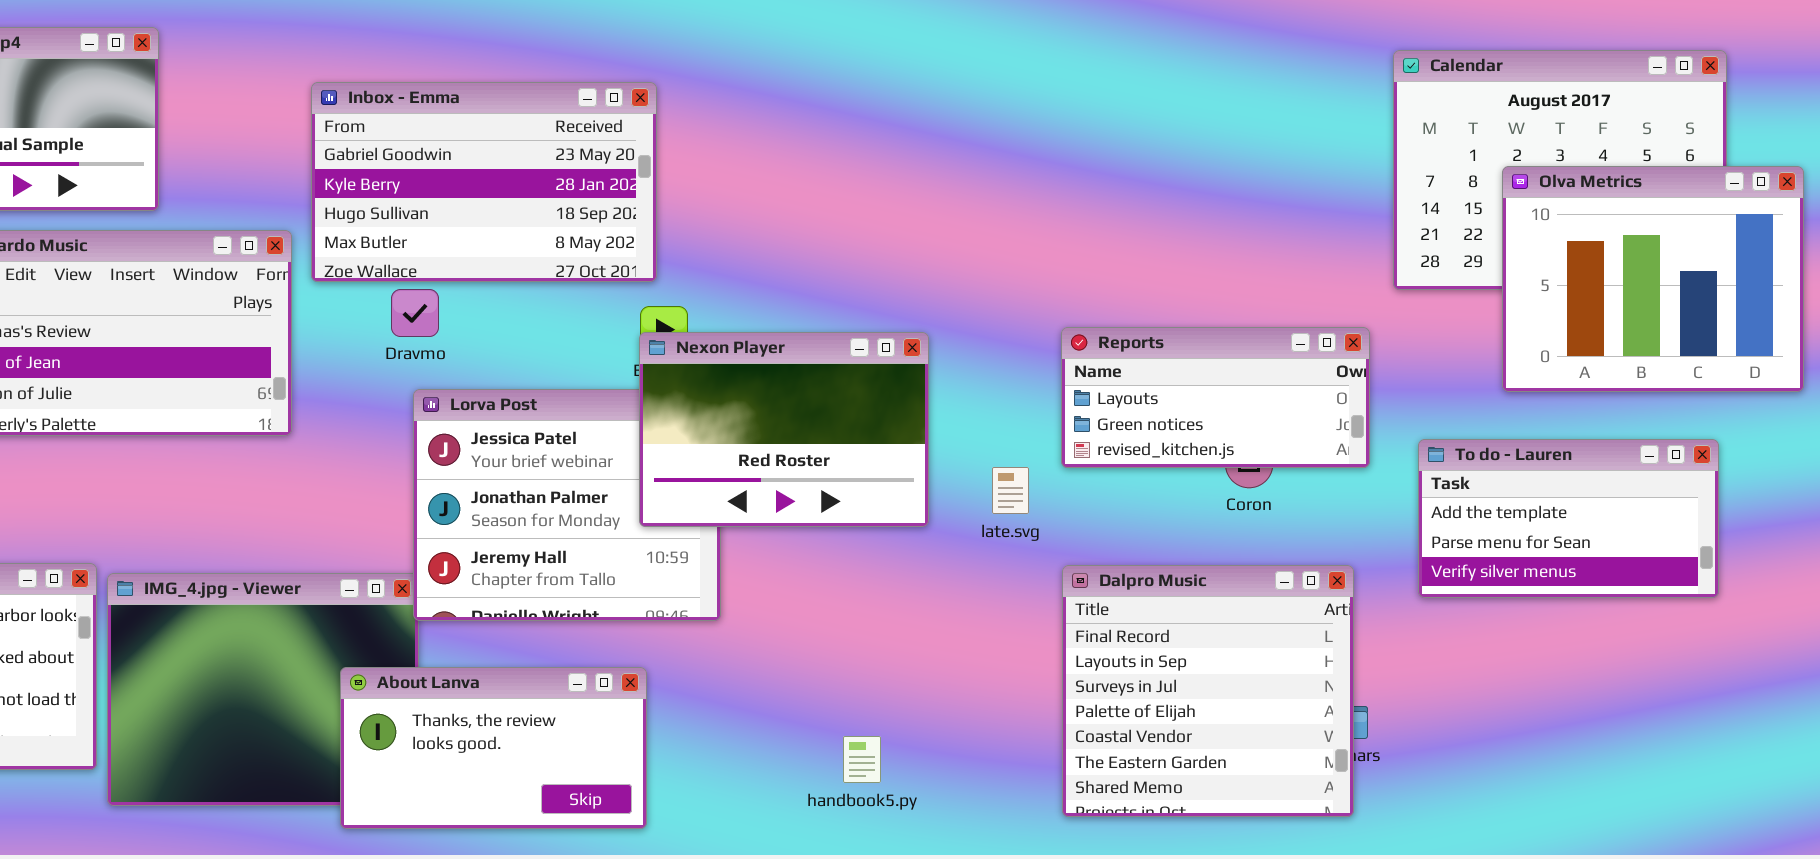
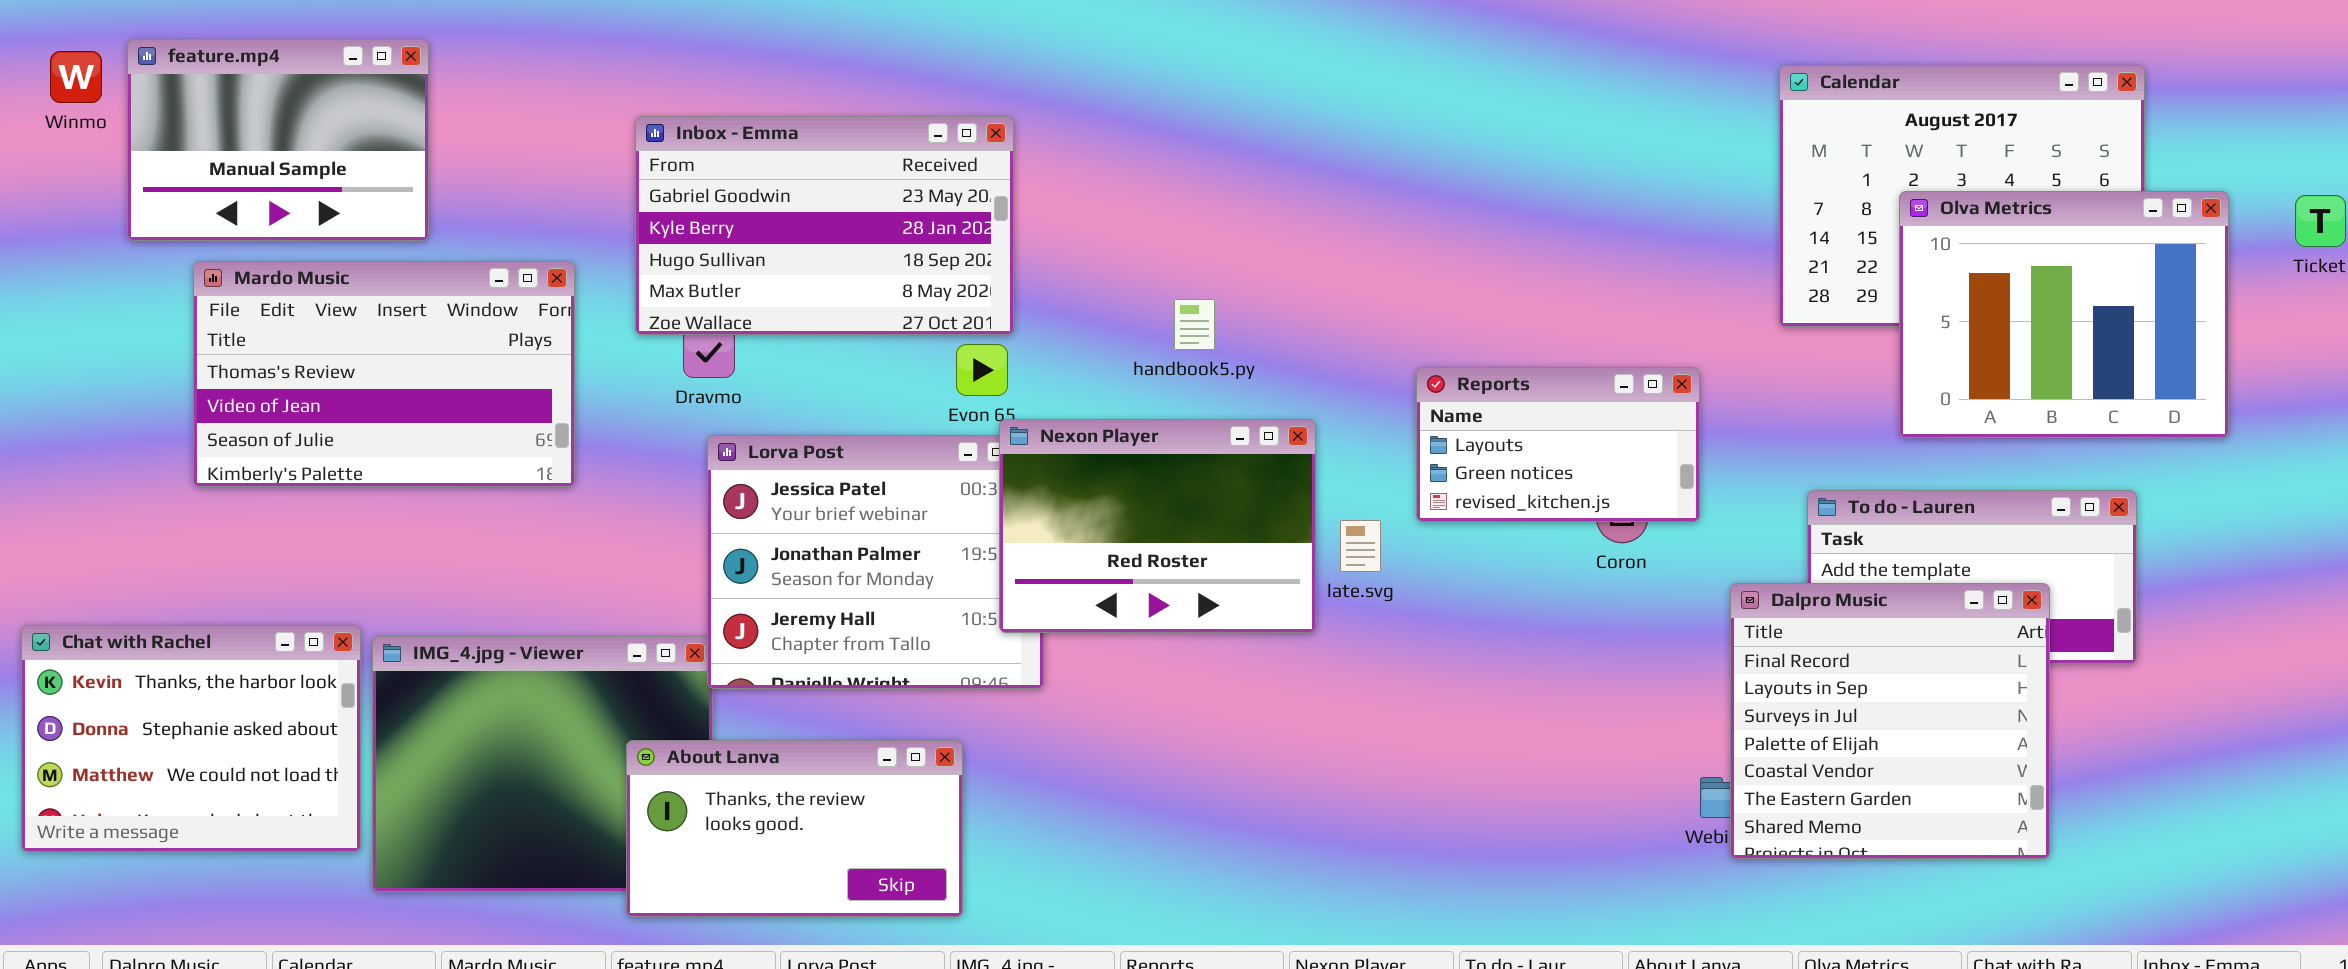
Inbox - Emma: [311,82,657,282] -> [635,116,1014,335], moved
Reports: [1061,327,1370,468] -> [1416,367,1700,522], resized
Nexon Player: [639,332,929,527] -> [999,419,1316,633], moved
Dalpro Music: [1062,565,1354,817] -> [1730,583,2050,859], moved
handbook5.py: [843,736,881,783] -> [1174,299,1215,350], moved

